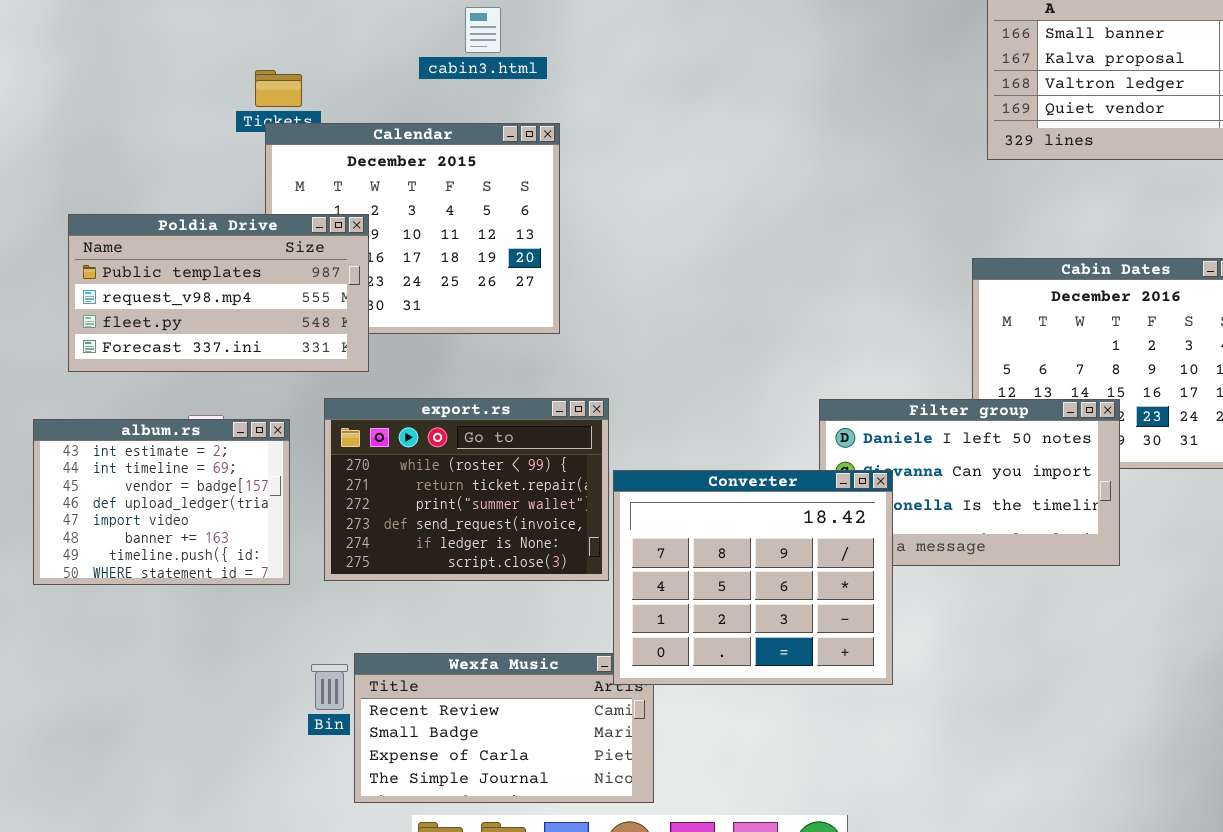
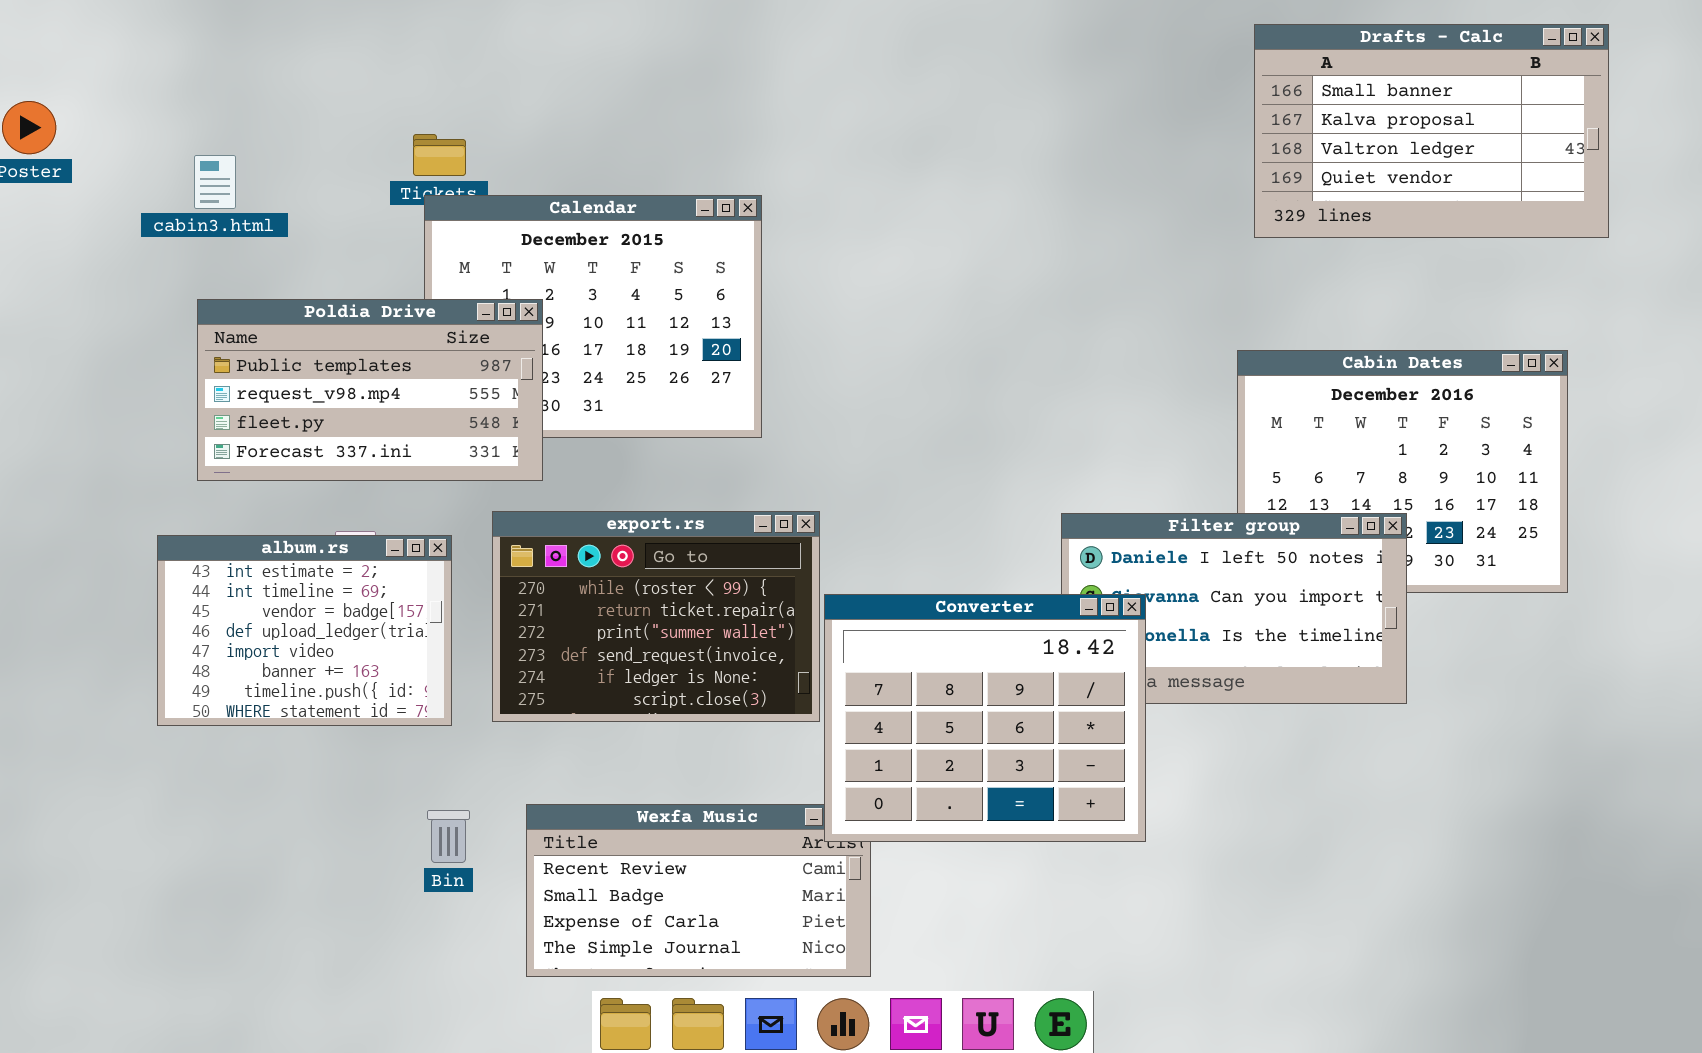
cabin3.html: [465,7,501,53] -> [194,155,236,209], moved
Bin: [311,664,348,710] -> [427,810,470,863], moved

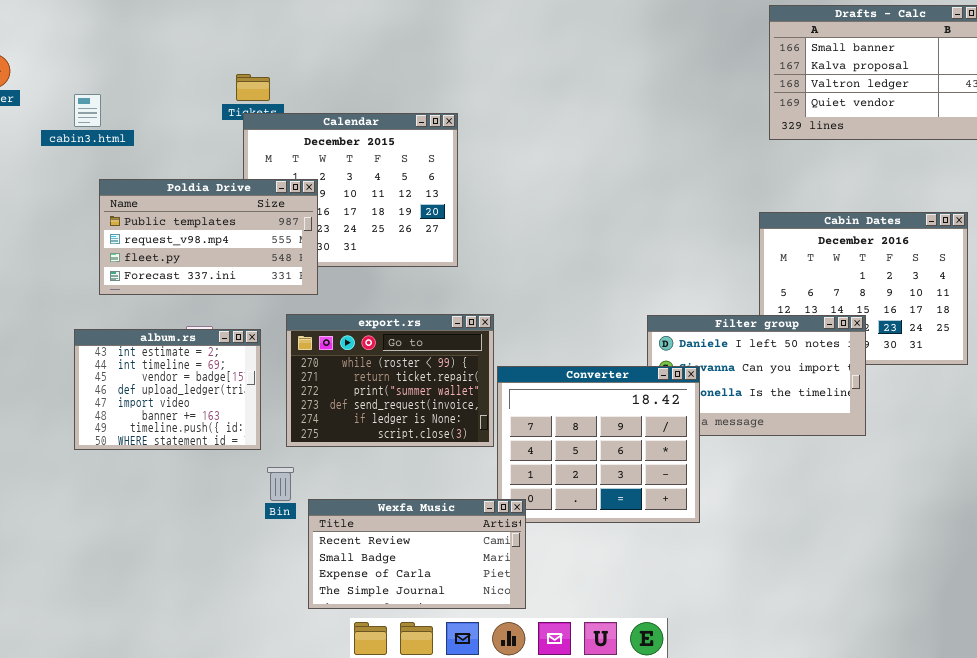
cabin3.html: [194,155,236,209] -> [74,94,101,127], moved
Wexfa Music: [526,804,871,977] -> [308,499,526,609], raised
Bin: [427,810,470,863] -> [267,467,294,501], moved

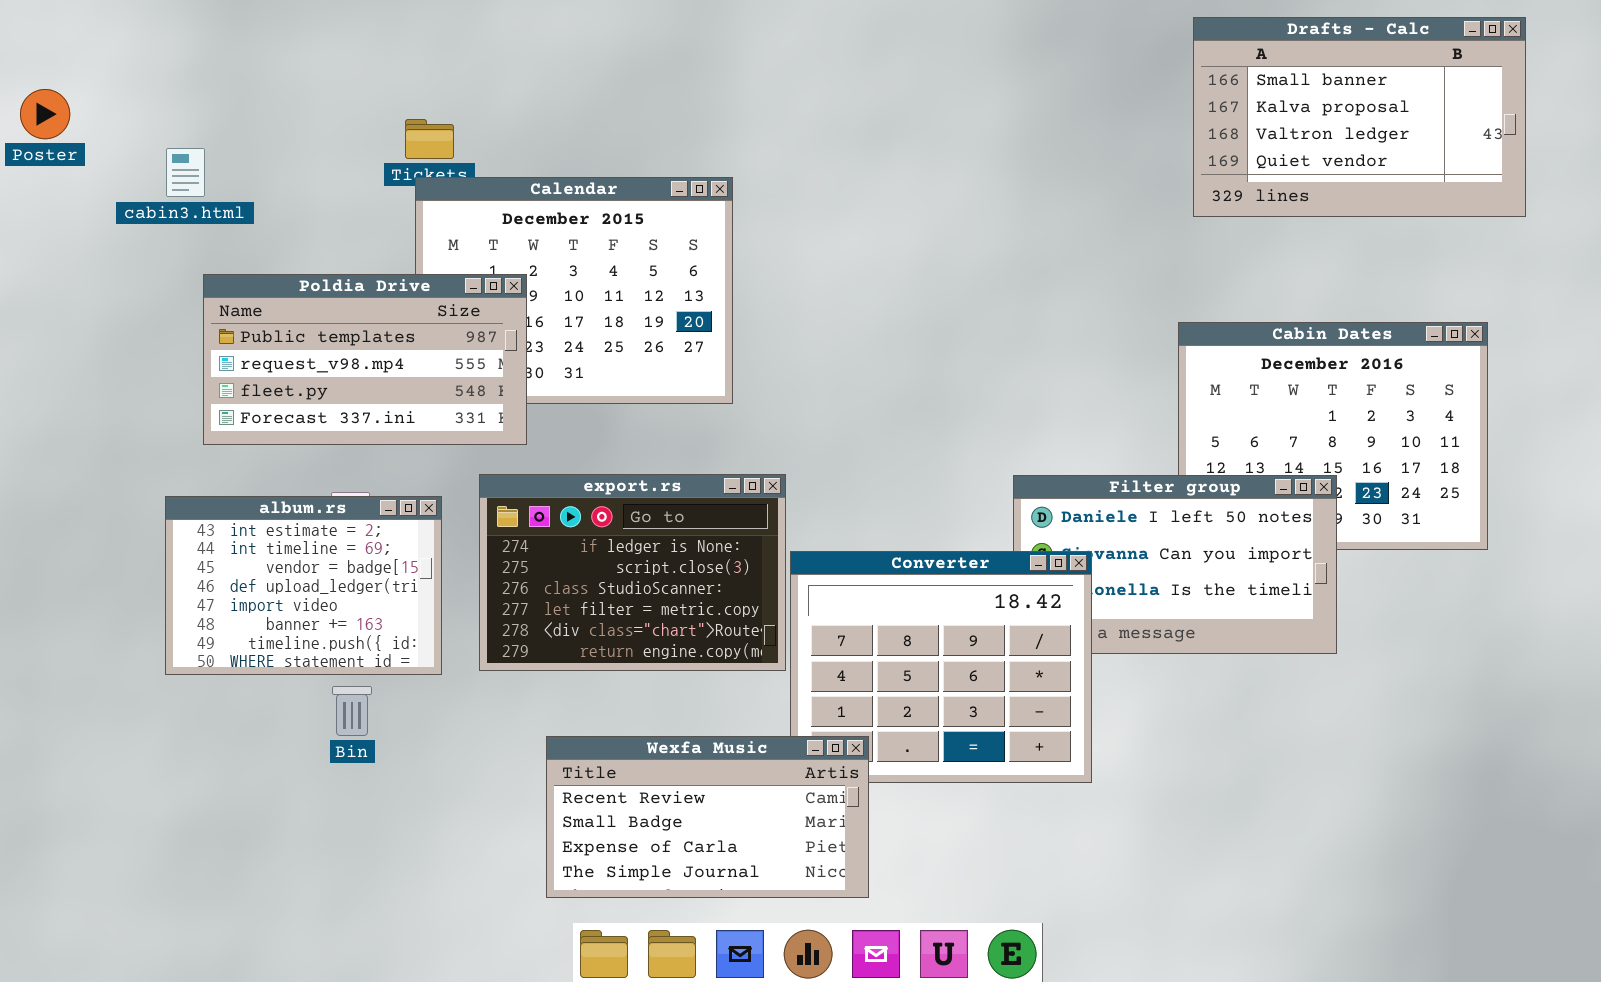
export.rs: [286,314,494,447] -> [479,474,786,671], scrolled down 4 rows
Bin: [267,467,294,501] -> [332,686,372,736], moved
Wexfa Music: [308,499,526,609] -> [546,736,869,898], moved

